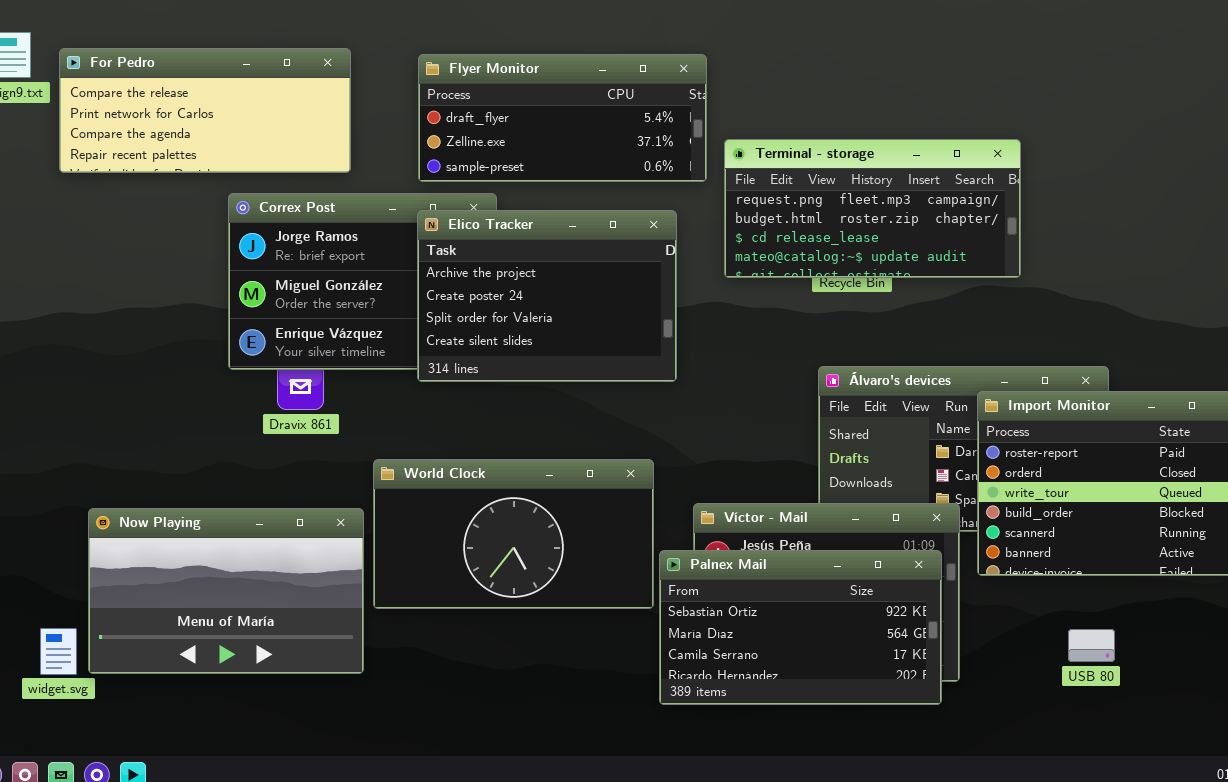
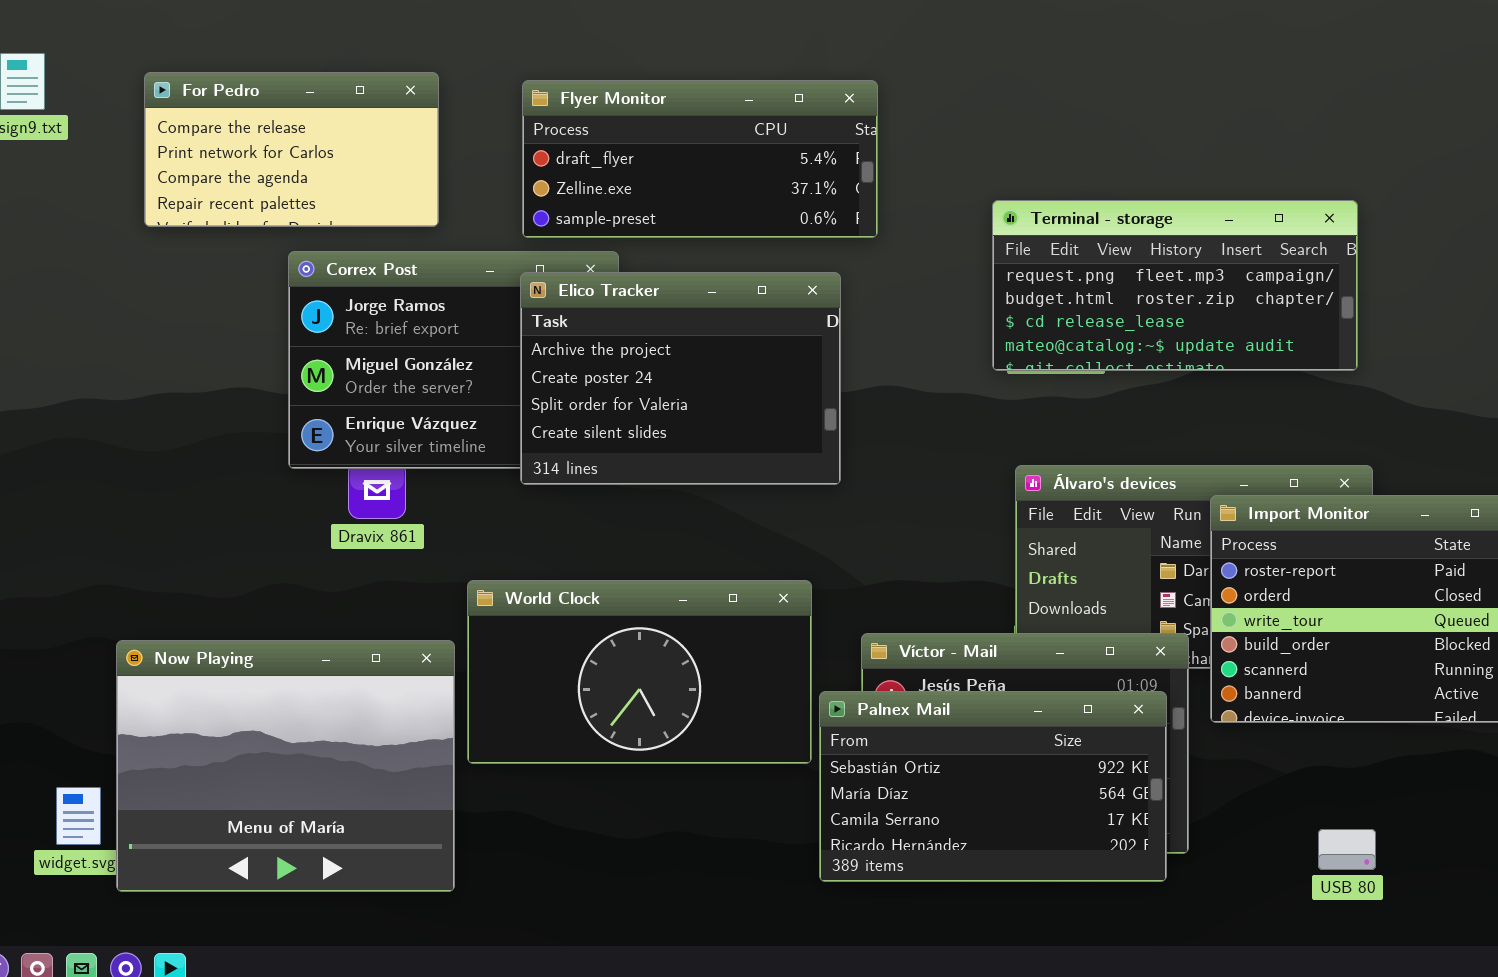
For Pedro: [59,48,351,173] -> [144,72,439,227], resized
Terminal - storage: [724,139,1021,278] -> [992,200,1358,371], moved
Now Playing: [88,508,364,674] -> [116,640,455,892], resized
USB 80: [1068,629,1115,662] -> [1318,829,1376,870], moved

